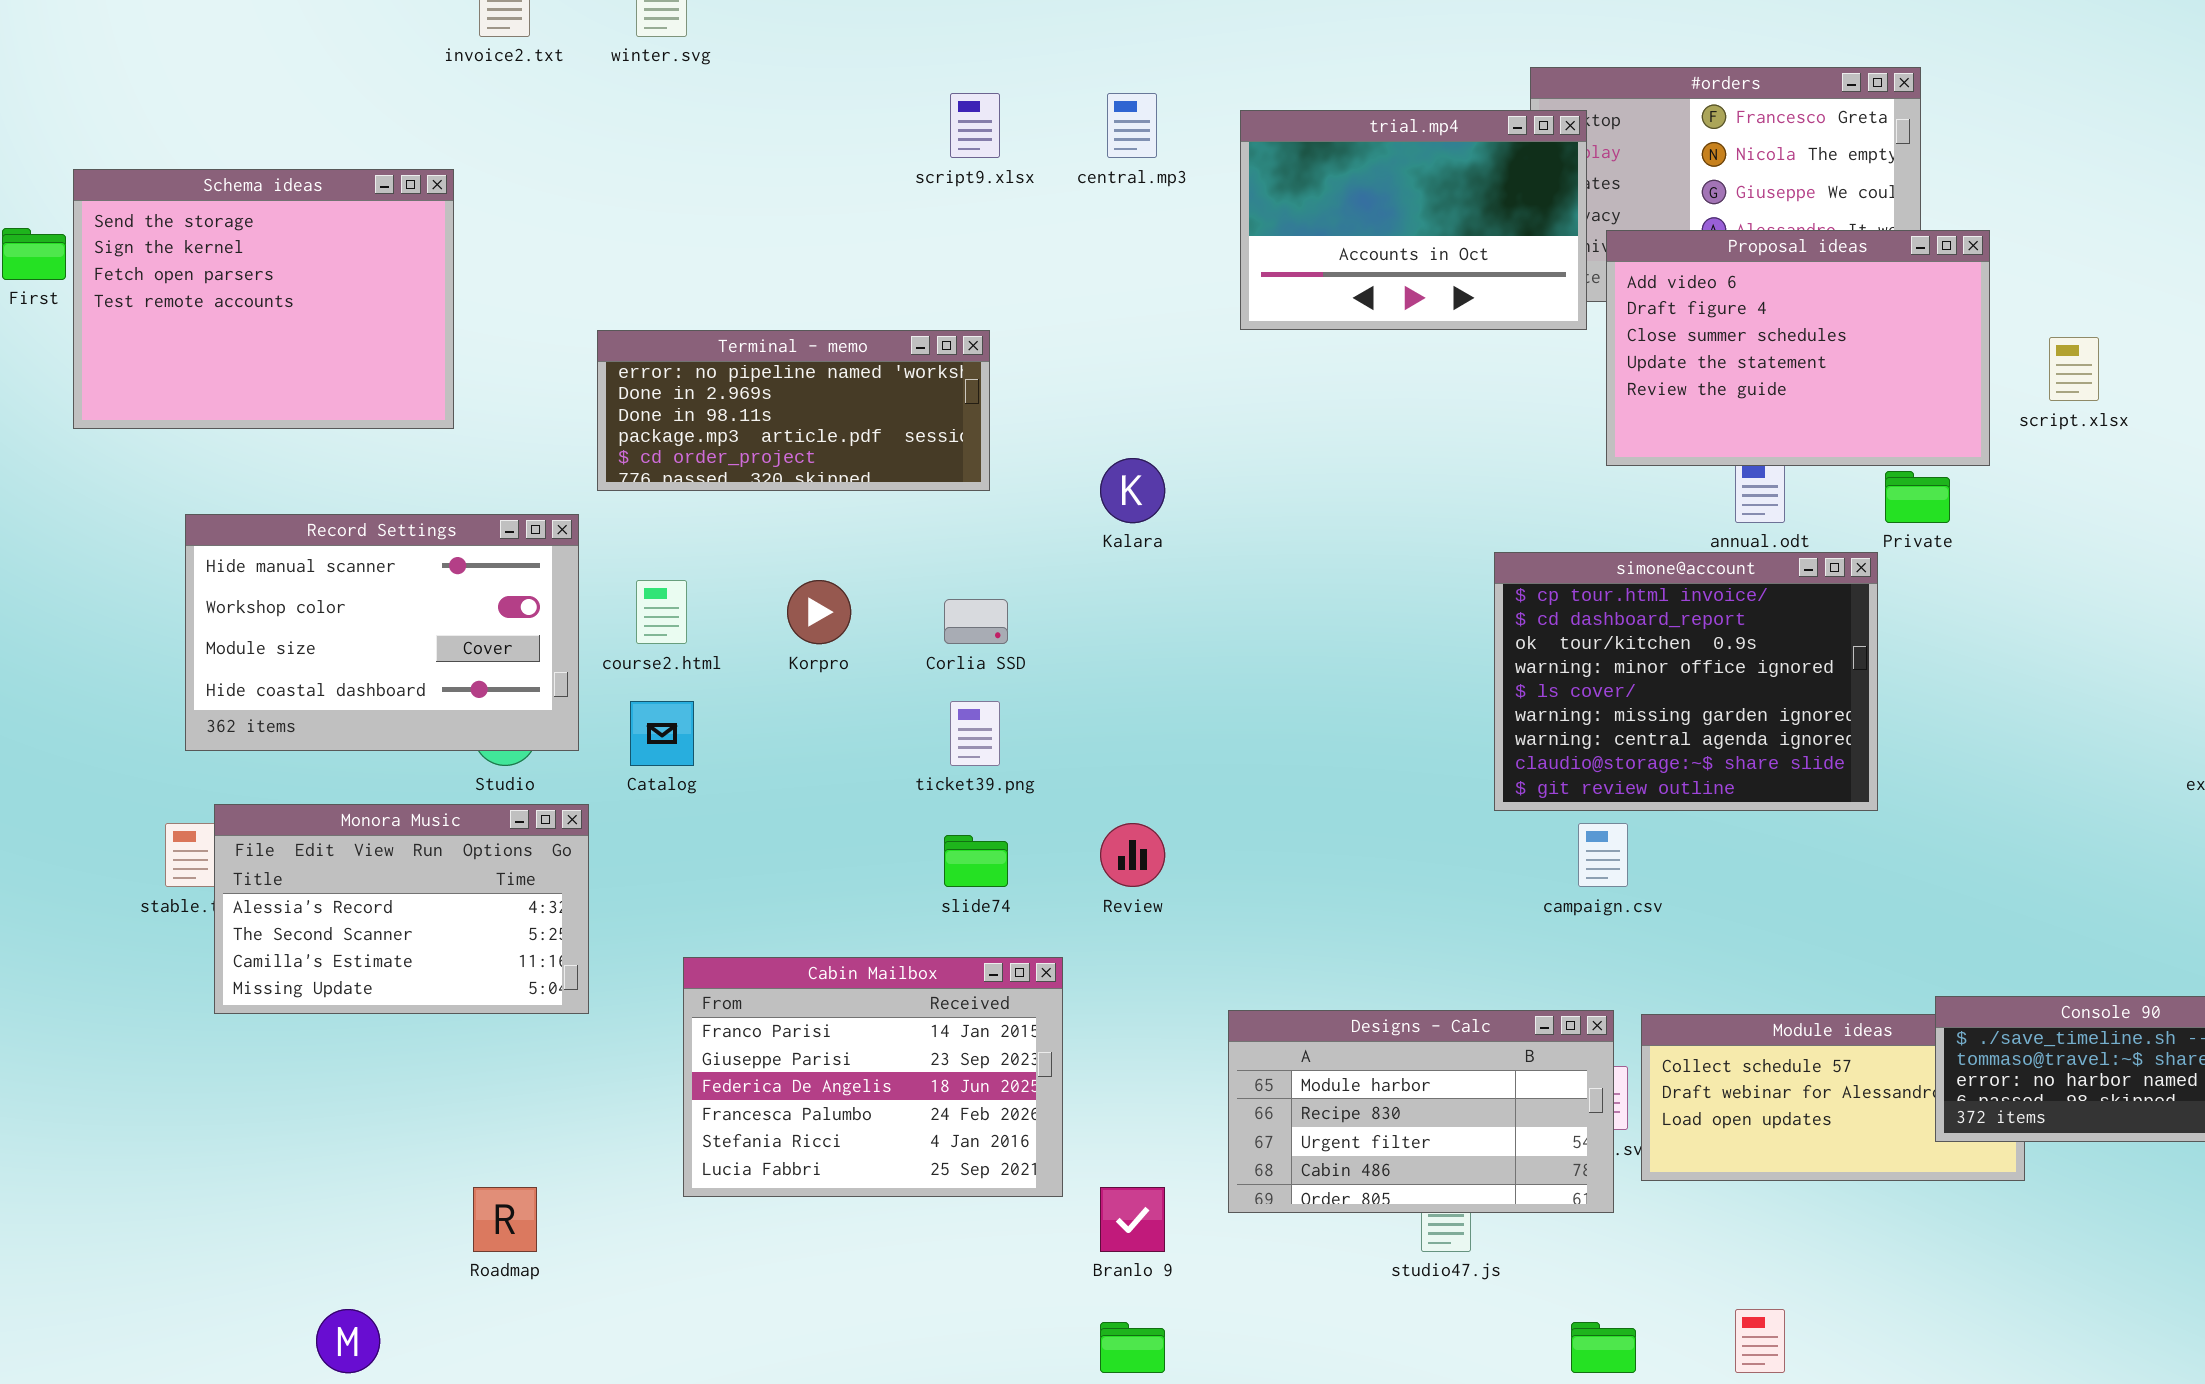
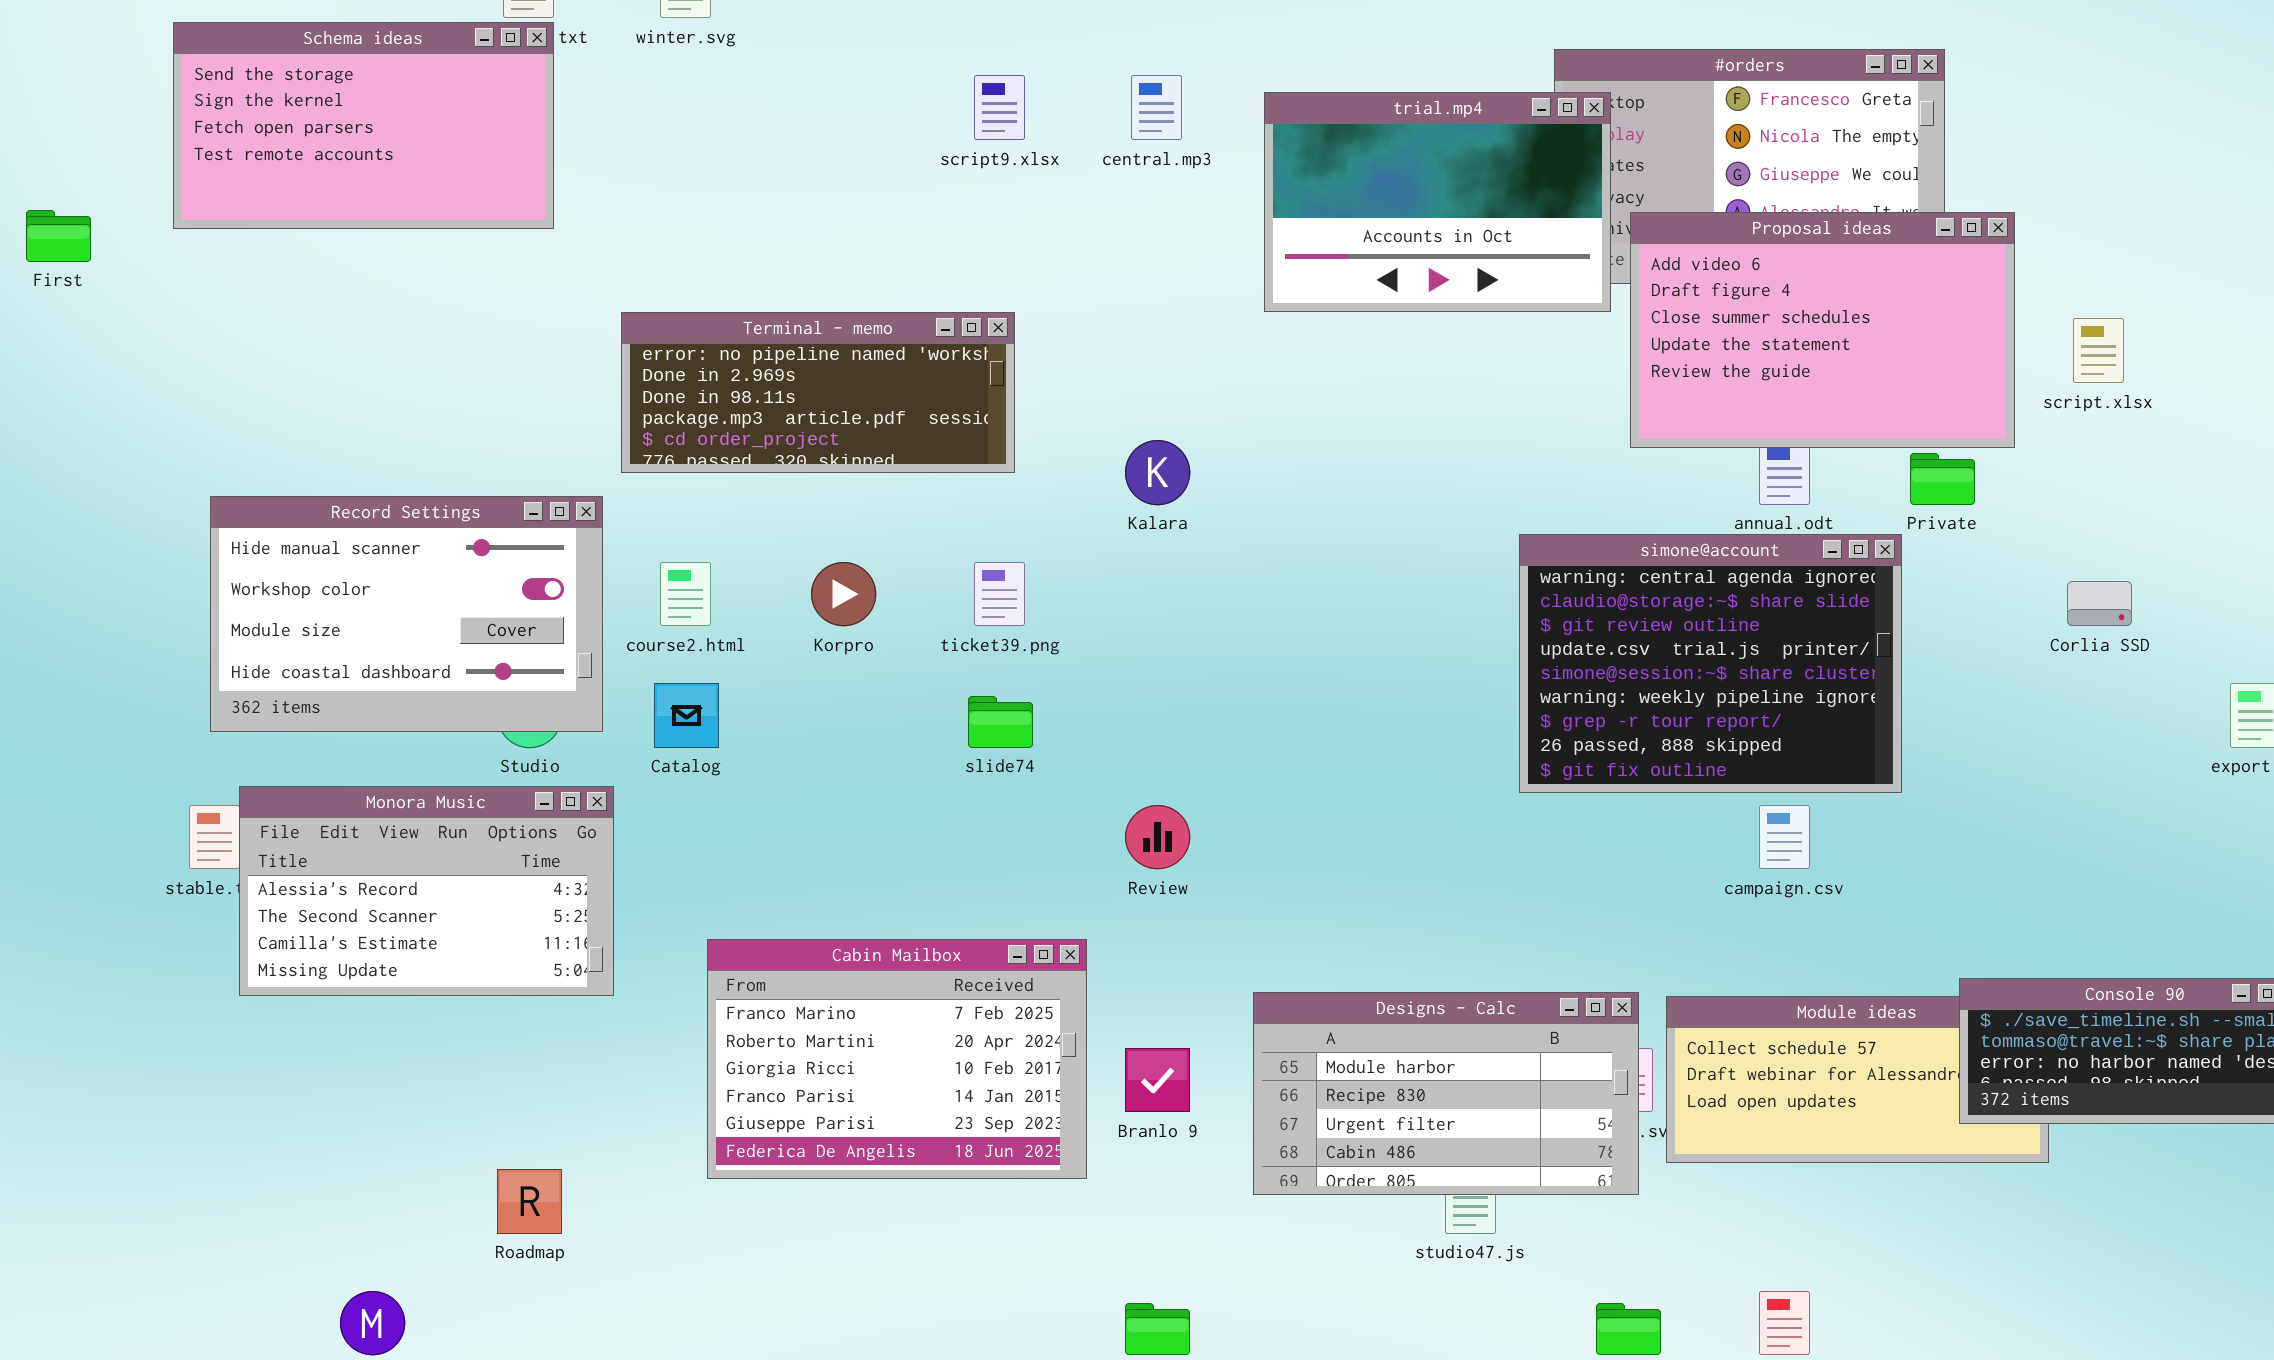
Schema ideas: [73,169,454,429] -> [173,22,554,229], moved, resized
simone@account: [1494,552,1878,811] -> [1519,534,1902,793], scrolled down 6 rows
Corlia SSD: [944,599,1008,644] -> [2067,581,2132,626], moved
ticket39.png: [950,701,1000,766] -> [974,562,1025,626], moved
campaign.csv: [1578,823,1628,887] -> [1759,805,1810,869], moved
slide74: [944,835,1008,887] -> [968,696,1033,748], moved
Cabin Mailbox: [683,957,1063,1197] -> [707,939,1087,1179], scrolled up 3 rows
Branlo 9: [1100,1187,1165,1252] -> [1125,1048,1190,1112], moved

